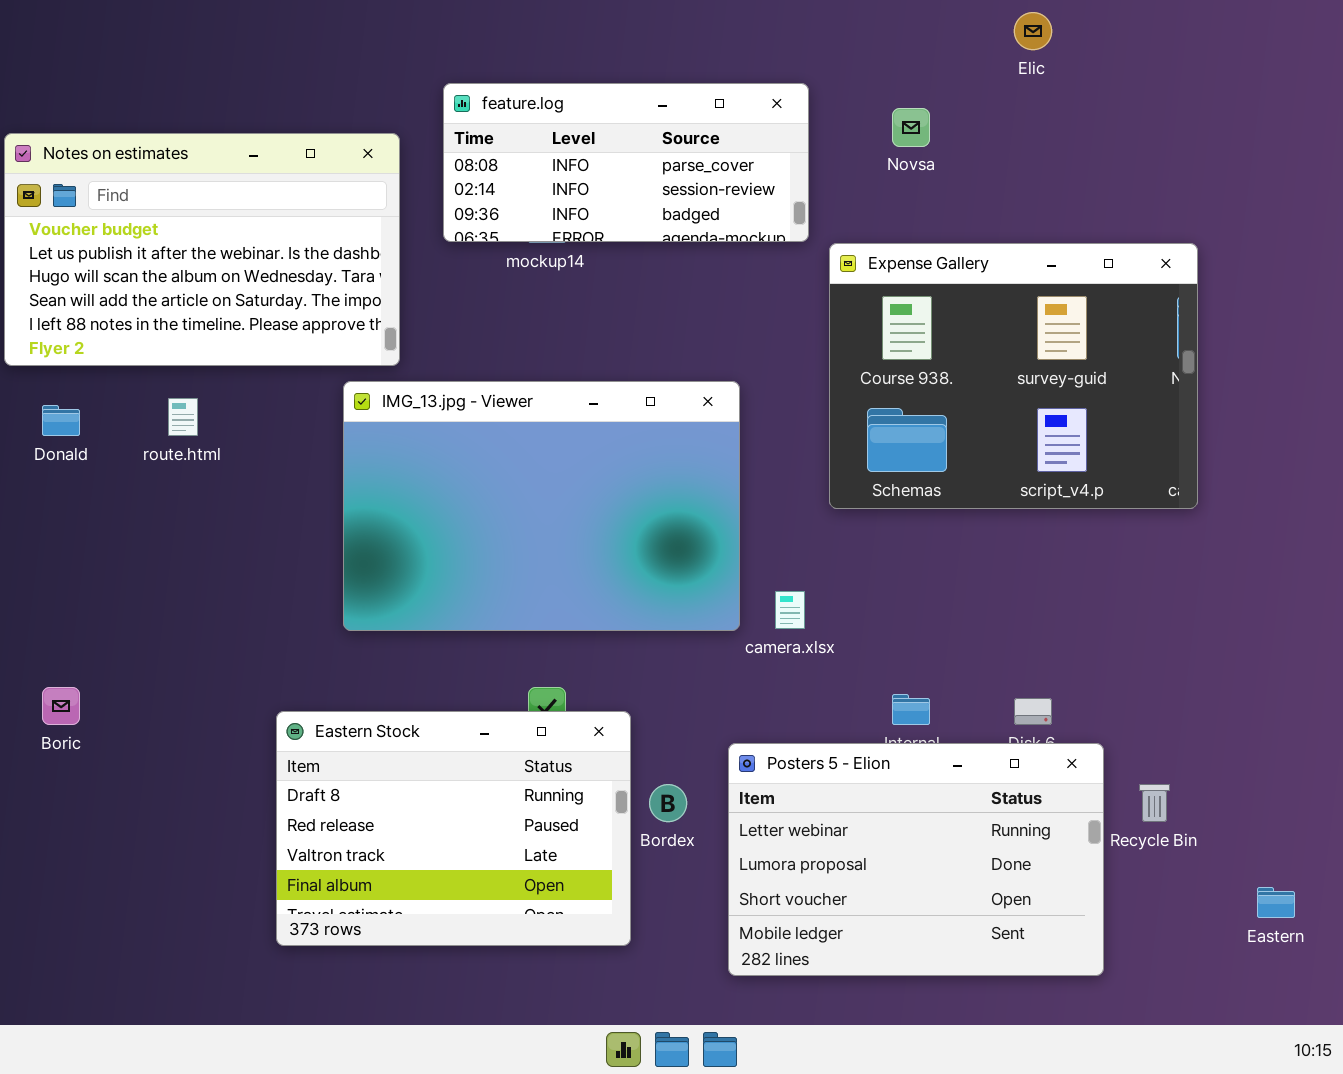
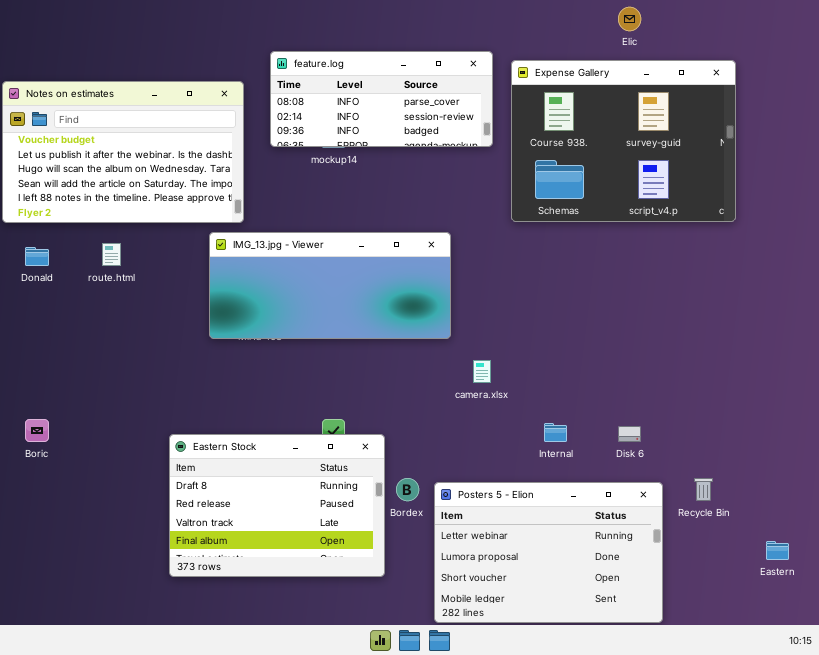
Expense Gallery: [829,243,1198,509] -> [511,60,736,222], moved
IMG_13.jpg - Viewer: [343,381,740,631] -> [209,232,451,339], resized
Posters 5 - Elion: [728,743,1104,976] -> [434,482,663,623], moved

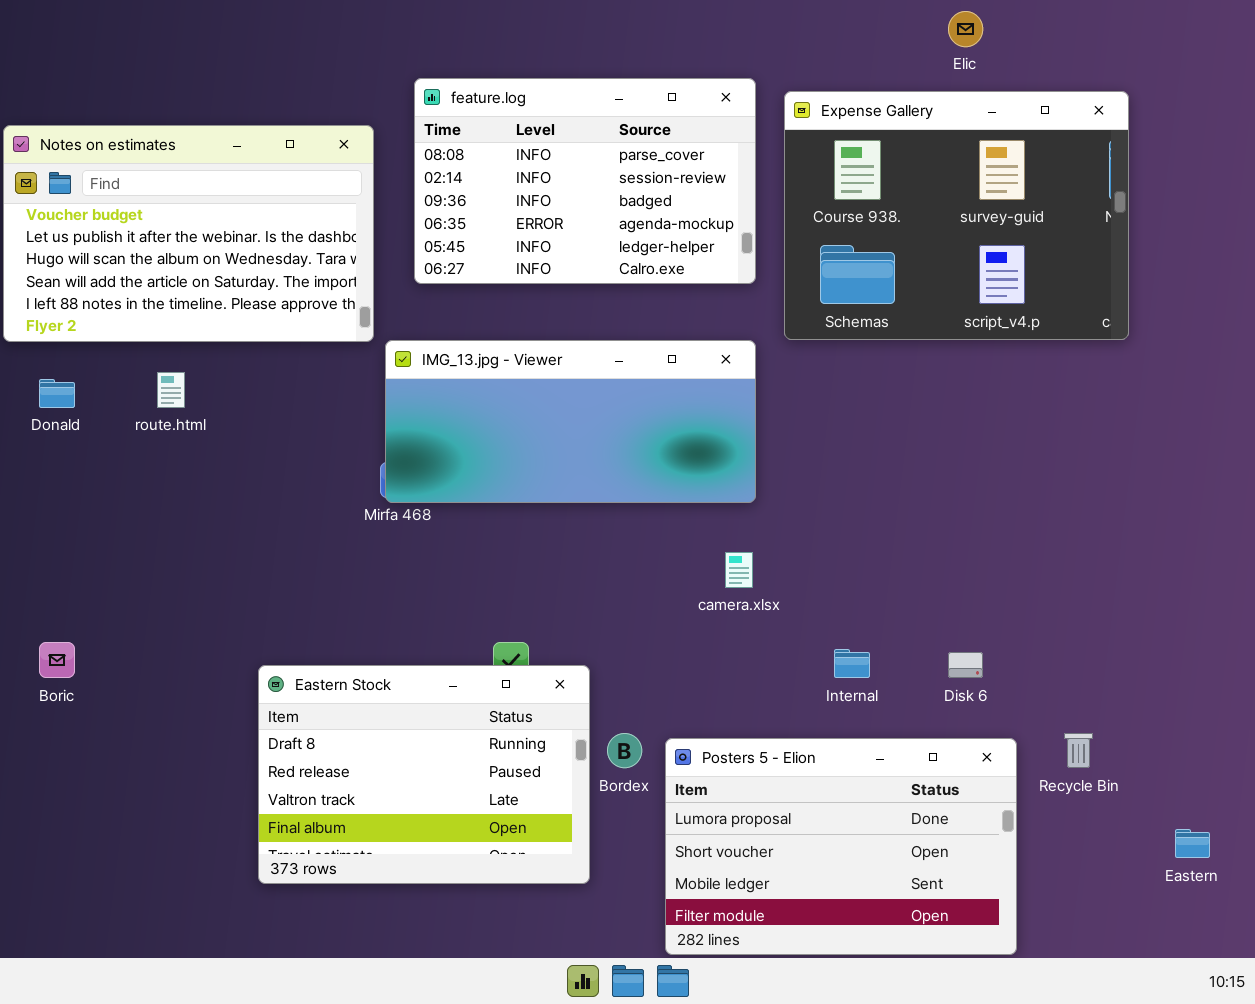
feature.log: [270,51,493,147] -> [414,78,756,284], resized
IMG_13.jpg - Viewer: [209,232,451,339] -> [385,340,756,503], moved
Posters 5 - Elion: [434,482,663,623] -> [665,738,1017,955], scrolled down 1 row

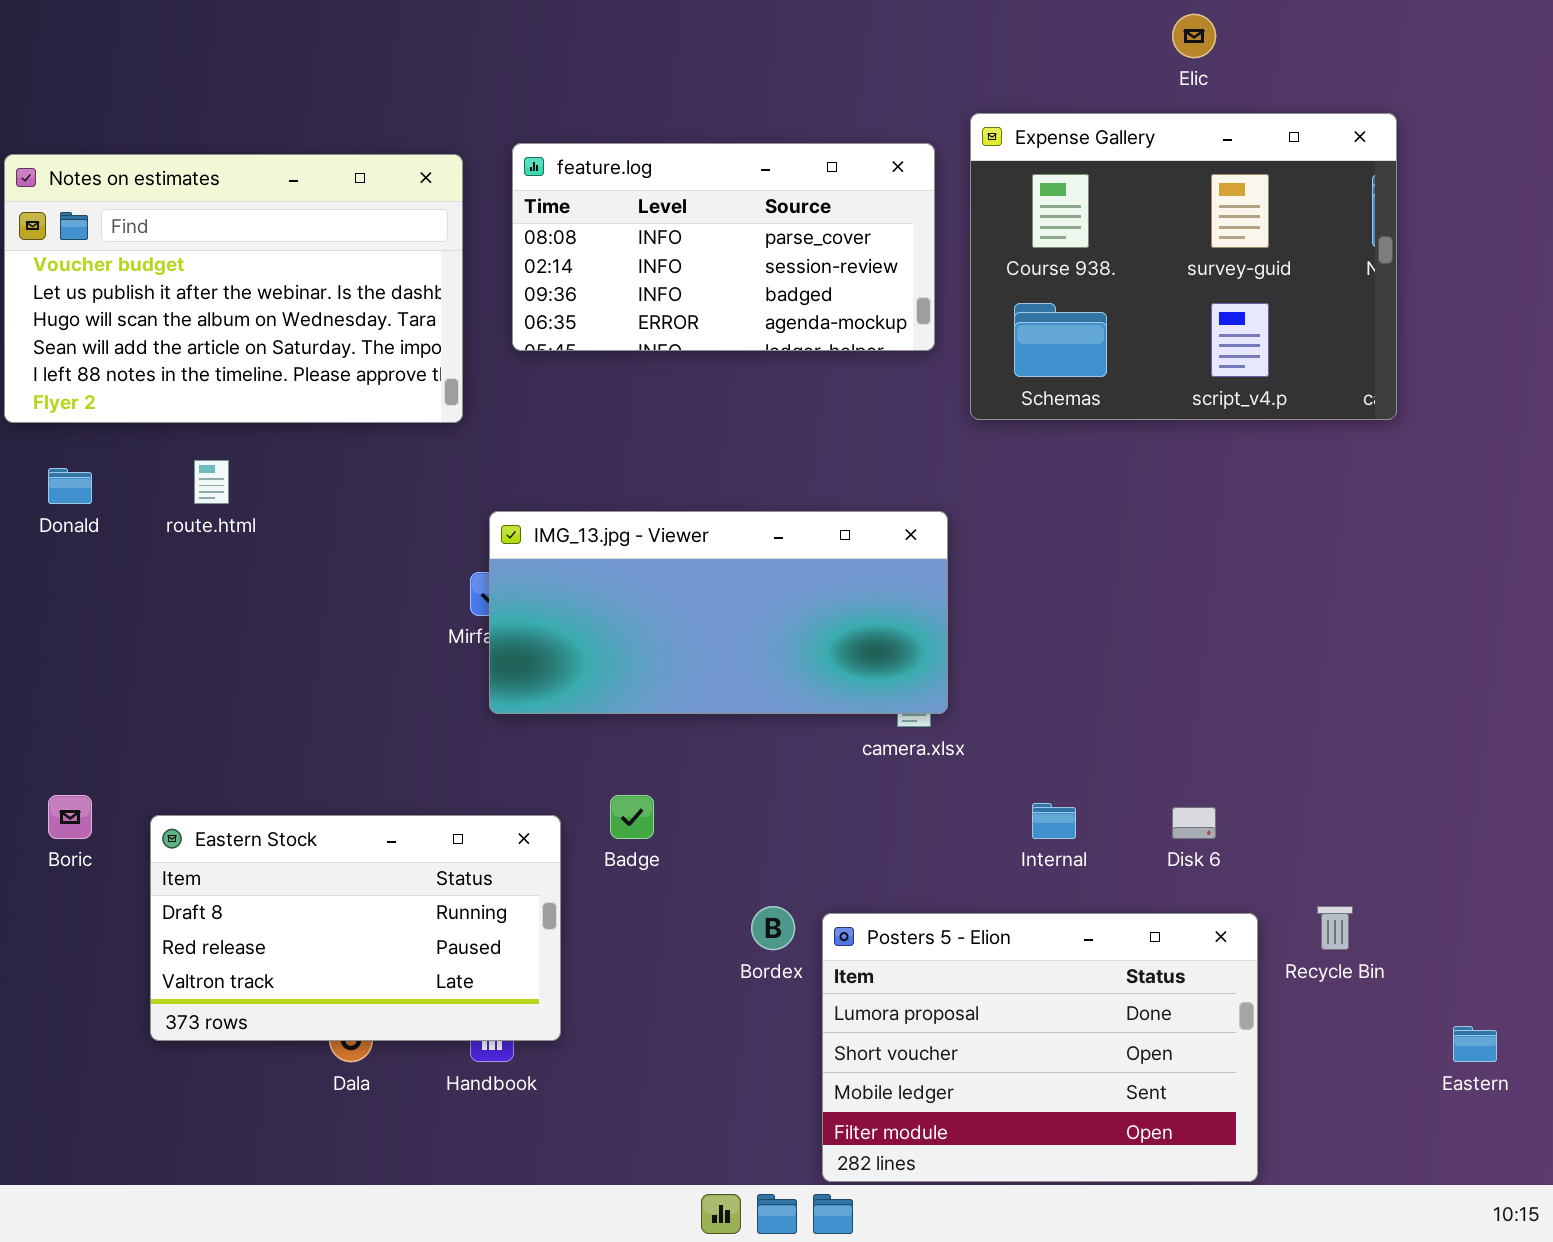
feature.log: [414,78,756,284] -> [512,143,935,351], resized
IMG_13.jpg - Viewer: [385,340,756,503] -> [489,511,948,714], moved
Eastern Stock: [258,665,590,884] -> [150,815,561,1041], moved, resized

